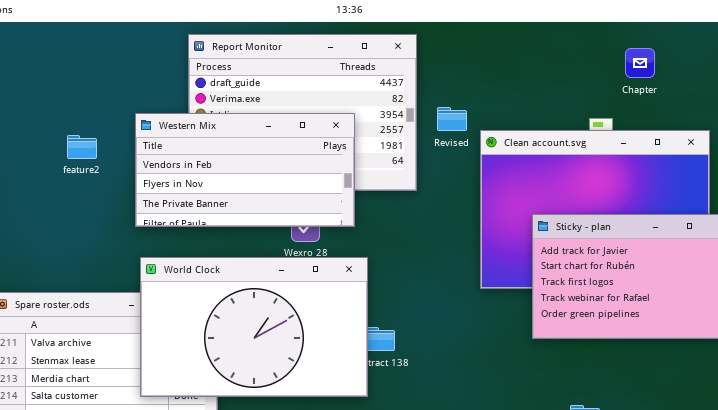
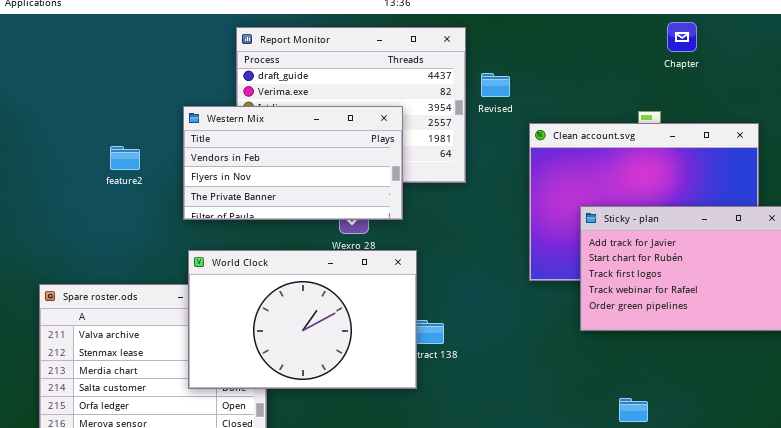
Chapter: [625,48,655,78] -> [667,22,697,52], moved
Revised: [437,107,467,131] -> [481,73,510,97], moved
feature2: [67,135,97,159] -> [110,146,140,170], moved

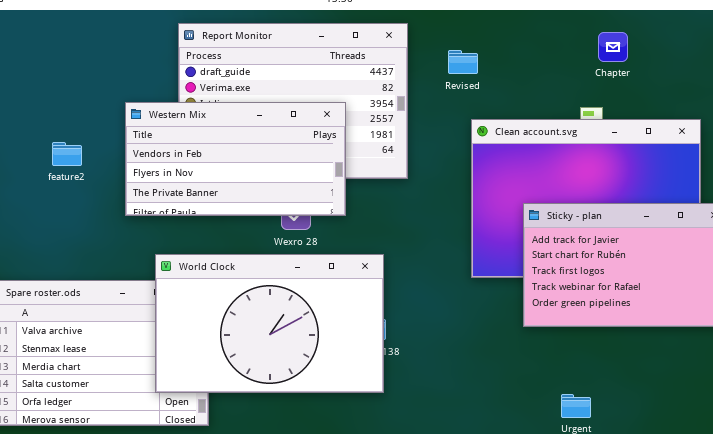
Chapter: [667,22,697,52] -> [598,32,628,62], moved
Revised: [481,73,510,97] -> [448,50,478,74], moved
World Clock: [188,250,417,389] -> [155,254,384,393], moved

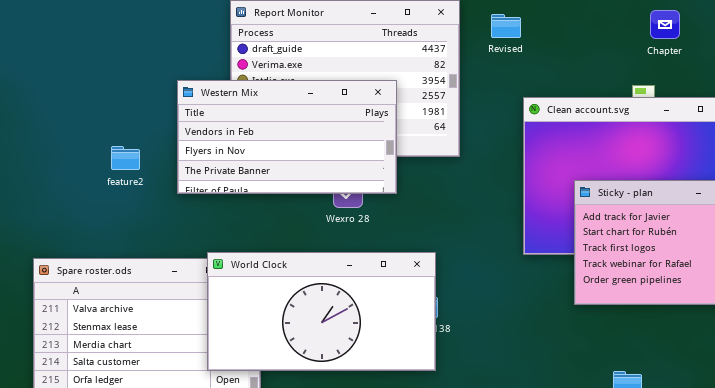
Revised: [448,50,478,74] -> [491,14,521,38], moved
feature2: [52,142,82,166] -> [111,146,140,170], moved
World Clock: [155,254,384,393] -> [207,252,436,371], resized

